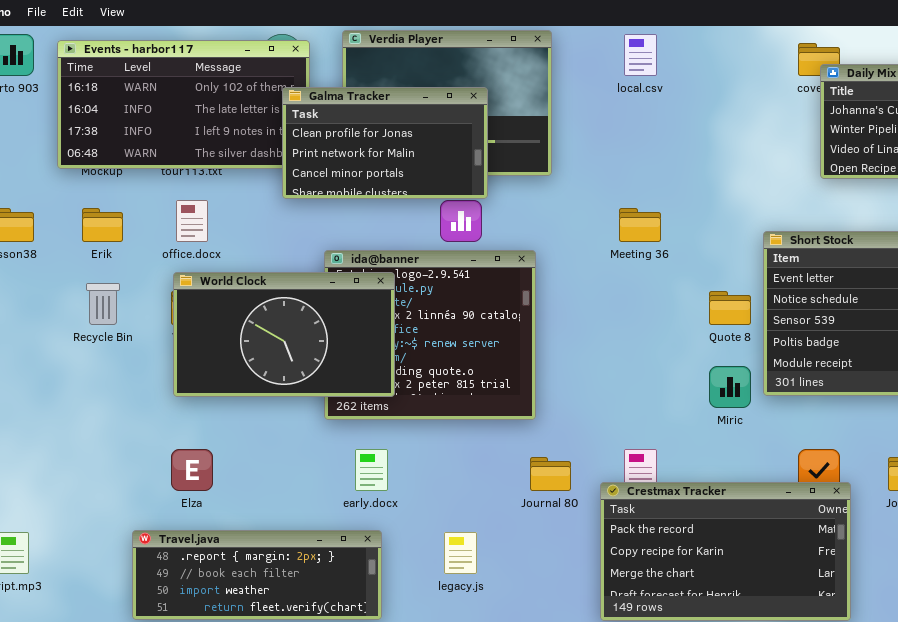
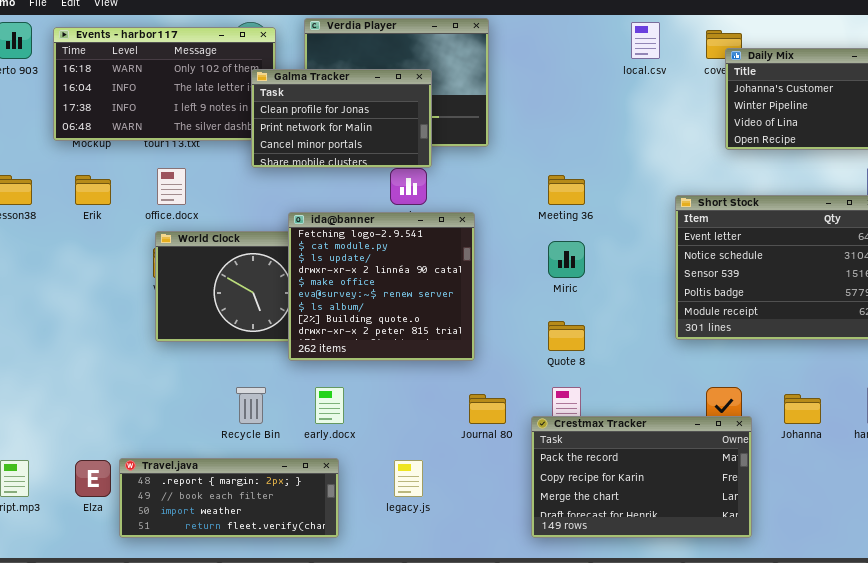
local.csv: [624,34,657,76] -> [631,22,660,59], moved
ida@banner: [324,250,536,420] -> [288,212,475,361], raised
Recycle Bin: [86,283,120,325] -> [236,387,266,424], moved
Quote 8: [709,291,751,325] -> [548,321,585,351], moved
Miric: [709,366,751,408] -> [548,241,585,278], moved
Elza: [171,449,213,491] -> [75,460,111,497], moved

